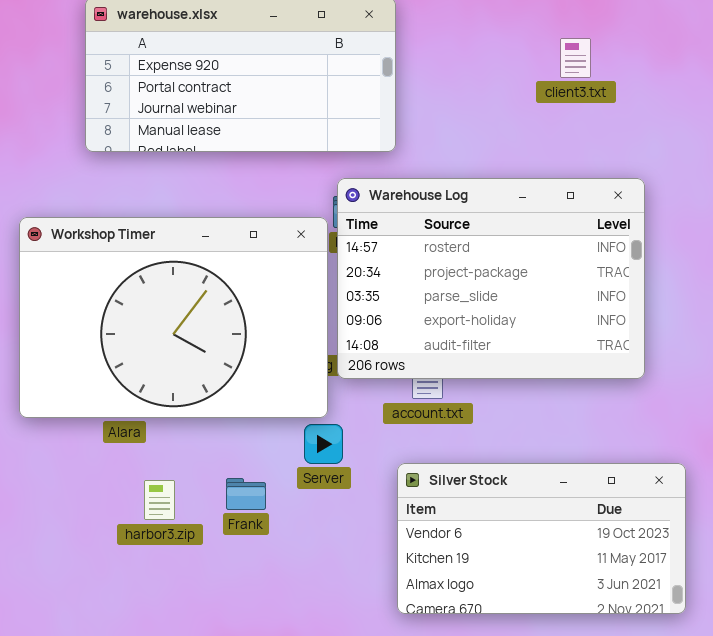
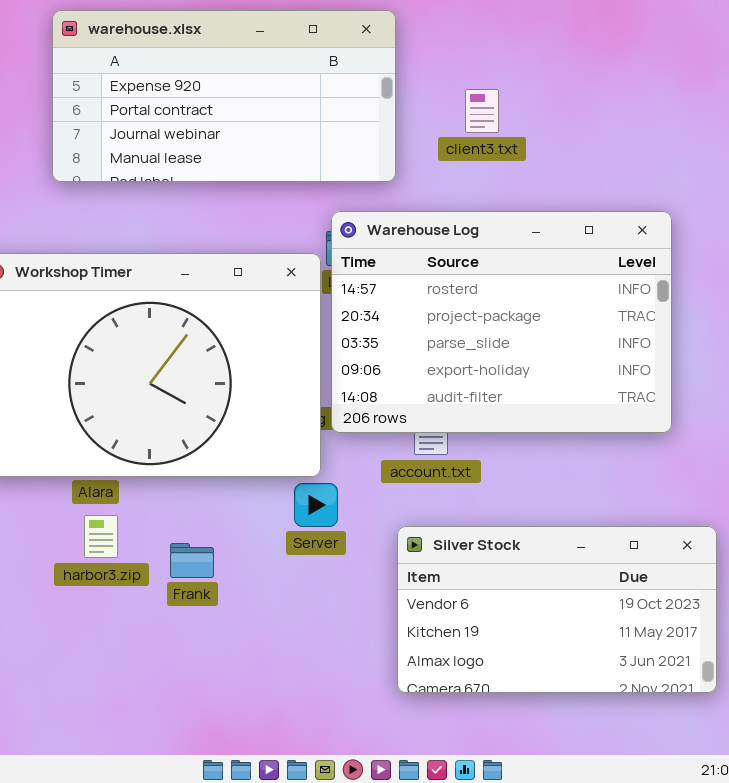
client3.txt: [560,38,591,78] -> [465,89,499,133], moved
Frank: [226,478,266,510] -> [170,543,214,578], moved
harbor3.zip: [144,480,175,520] -> [84,515,118,558], moved

